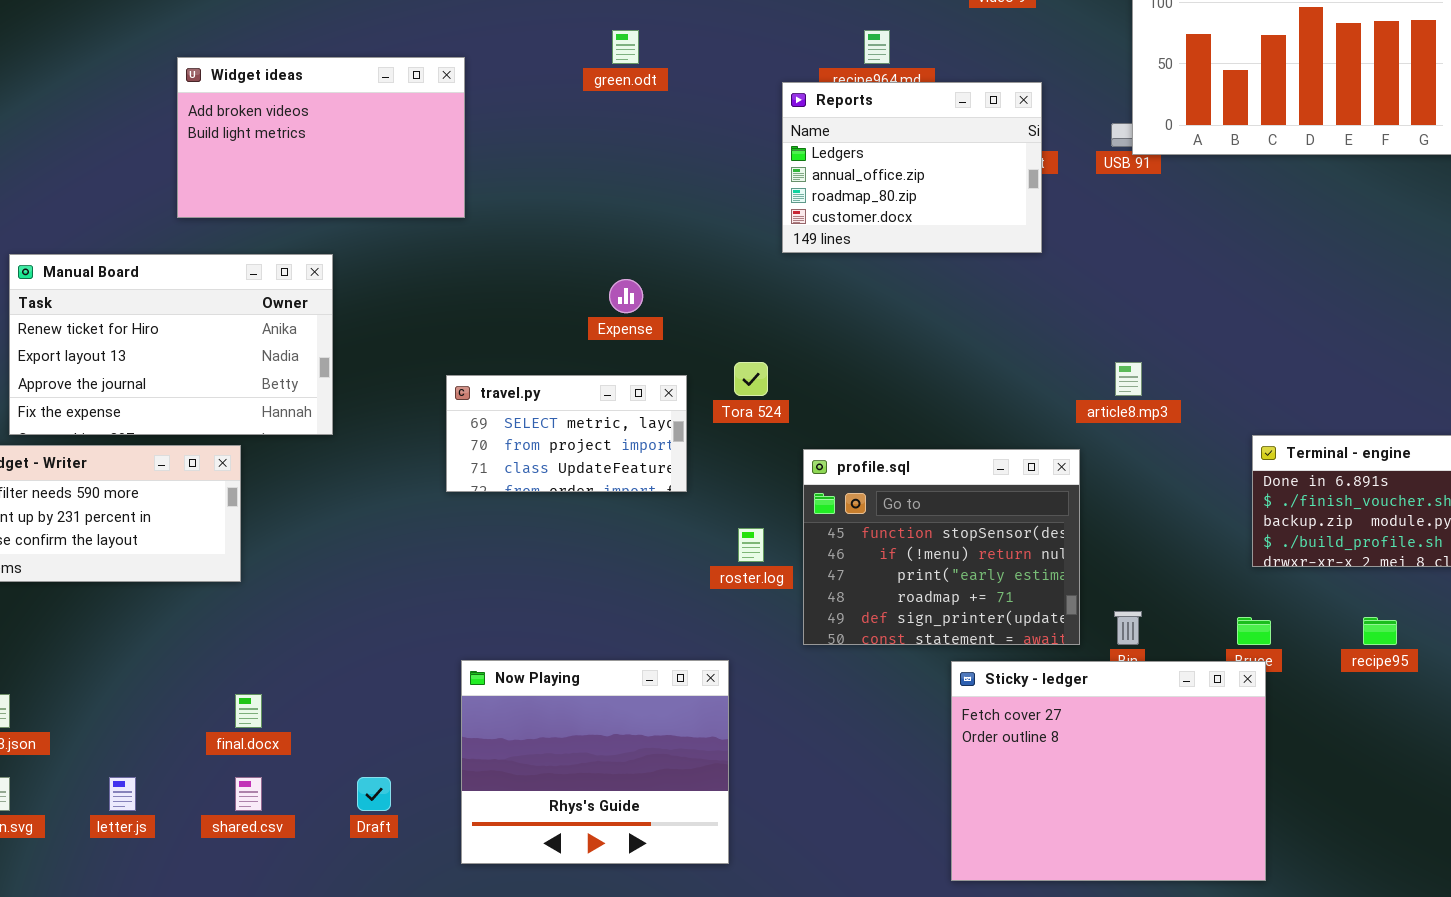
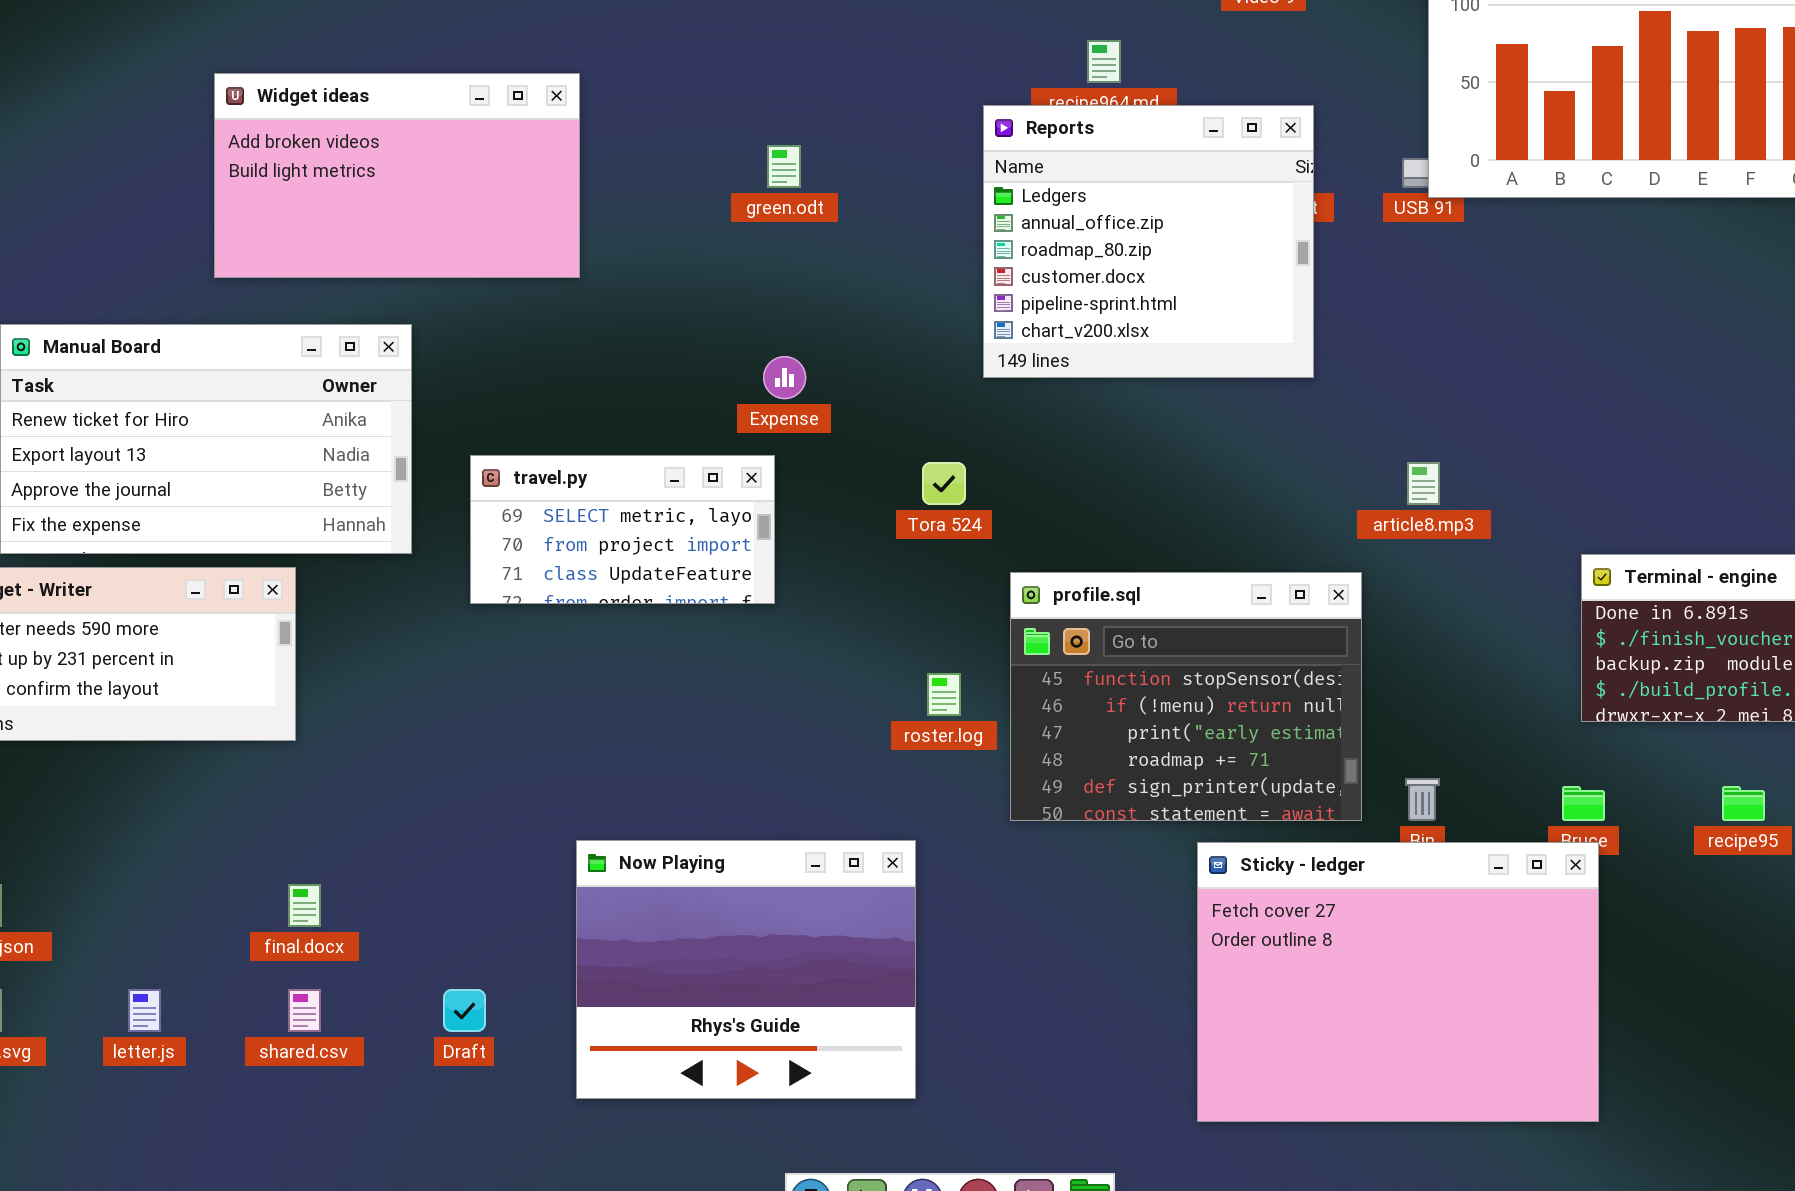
green.odt: [612,30,639,64] -> [767,145,801,188], moved
Reports: [782,82,1042,253] -> [983,105,1314,378], resized
travel.py: [446,375,687,492] -> [470,455,775,604], moved

